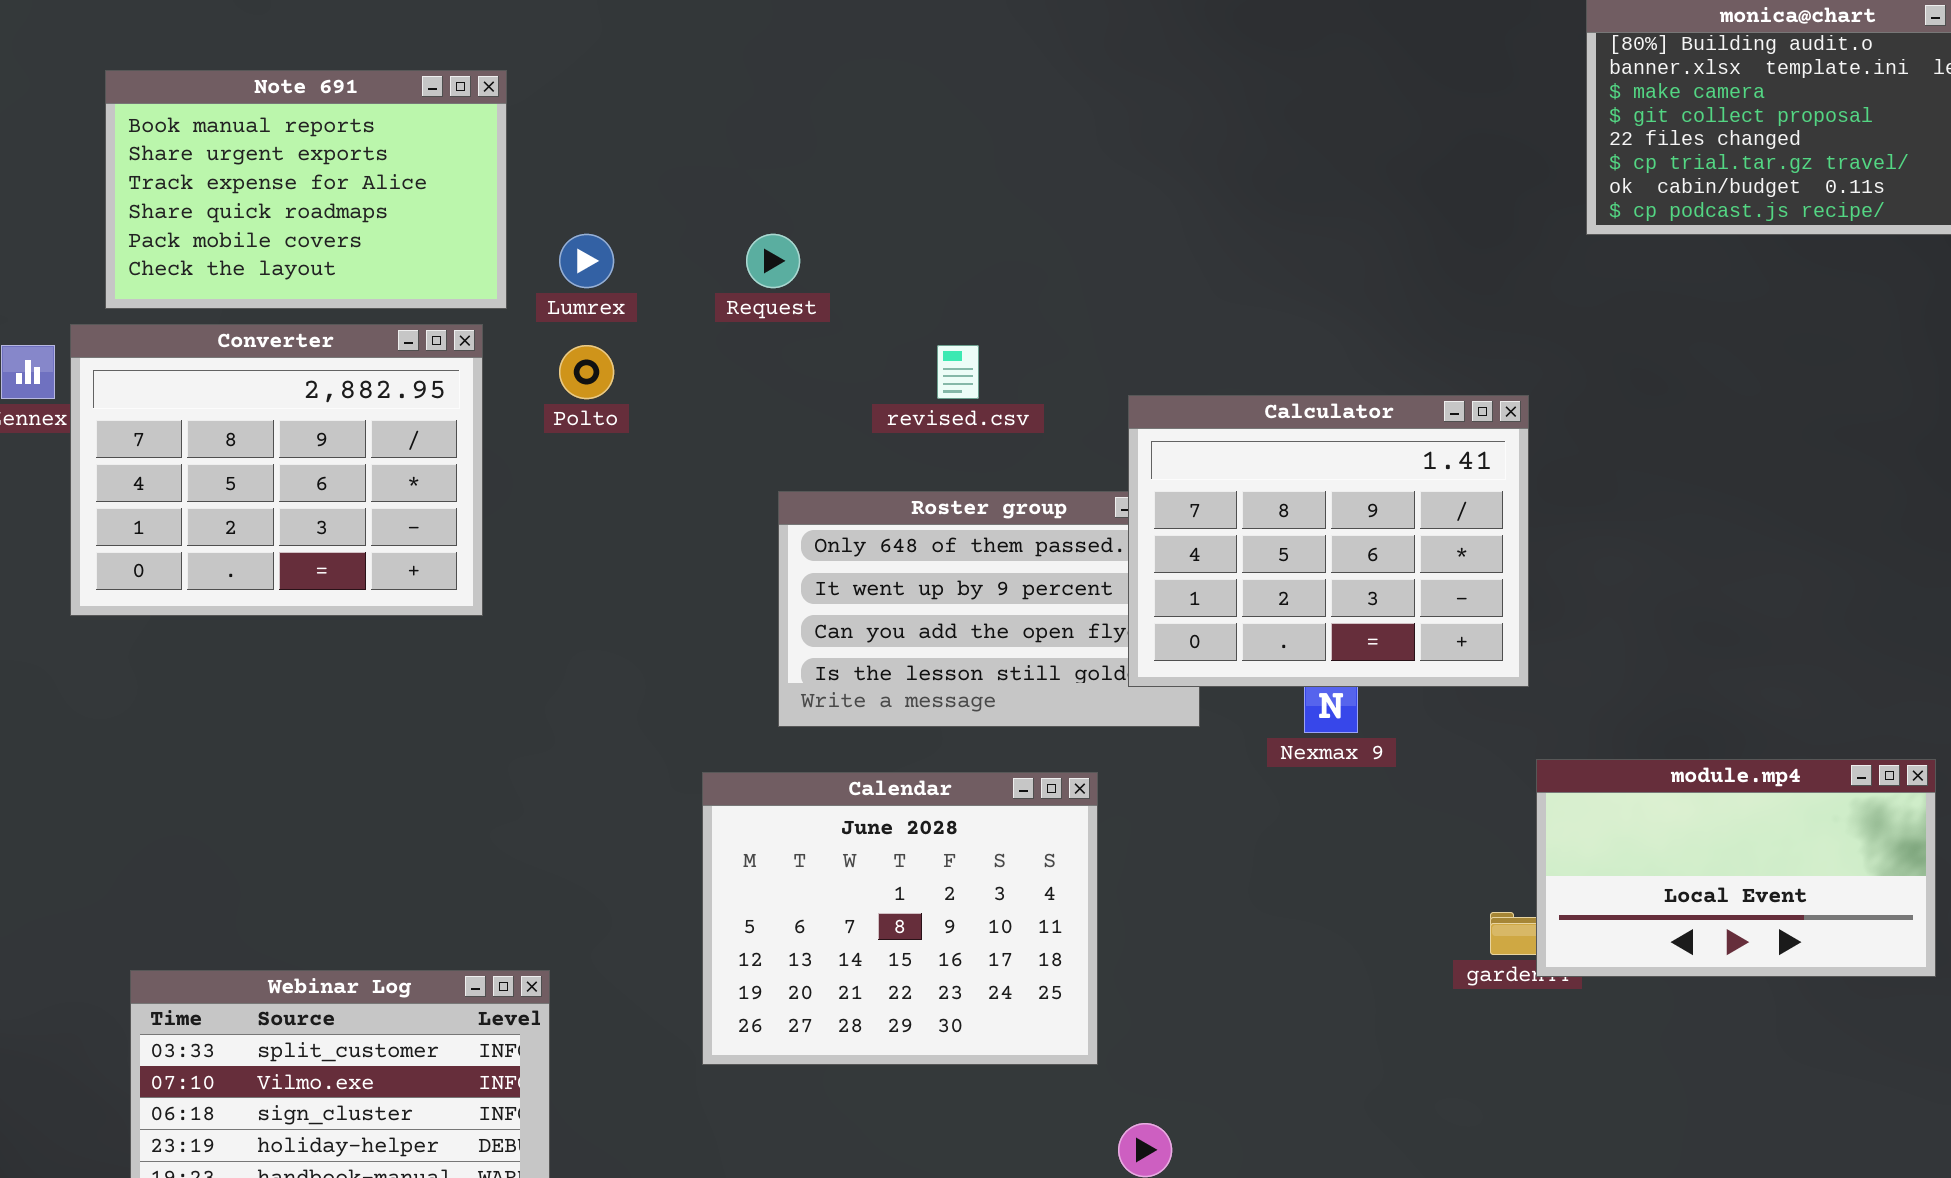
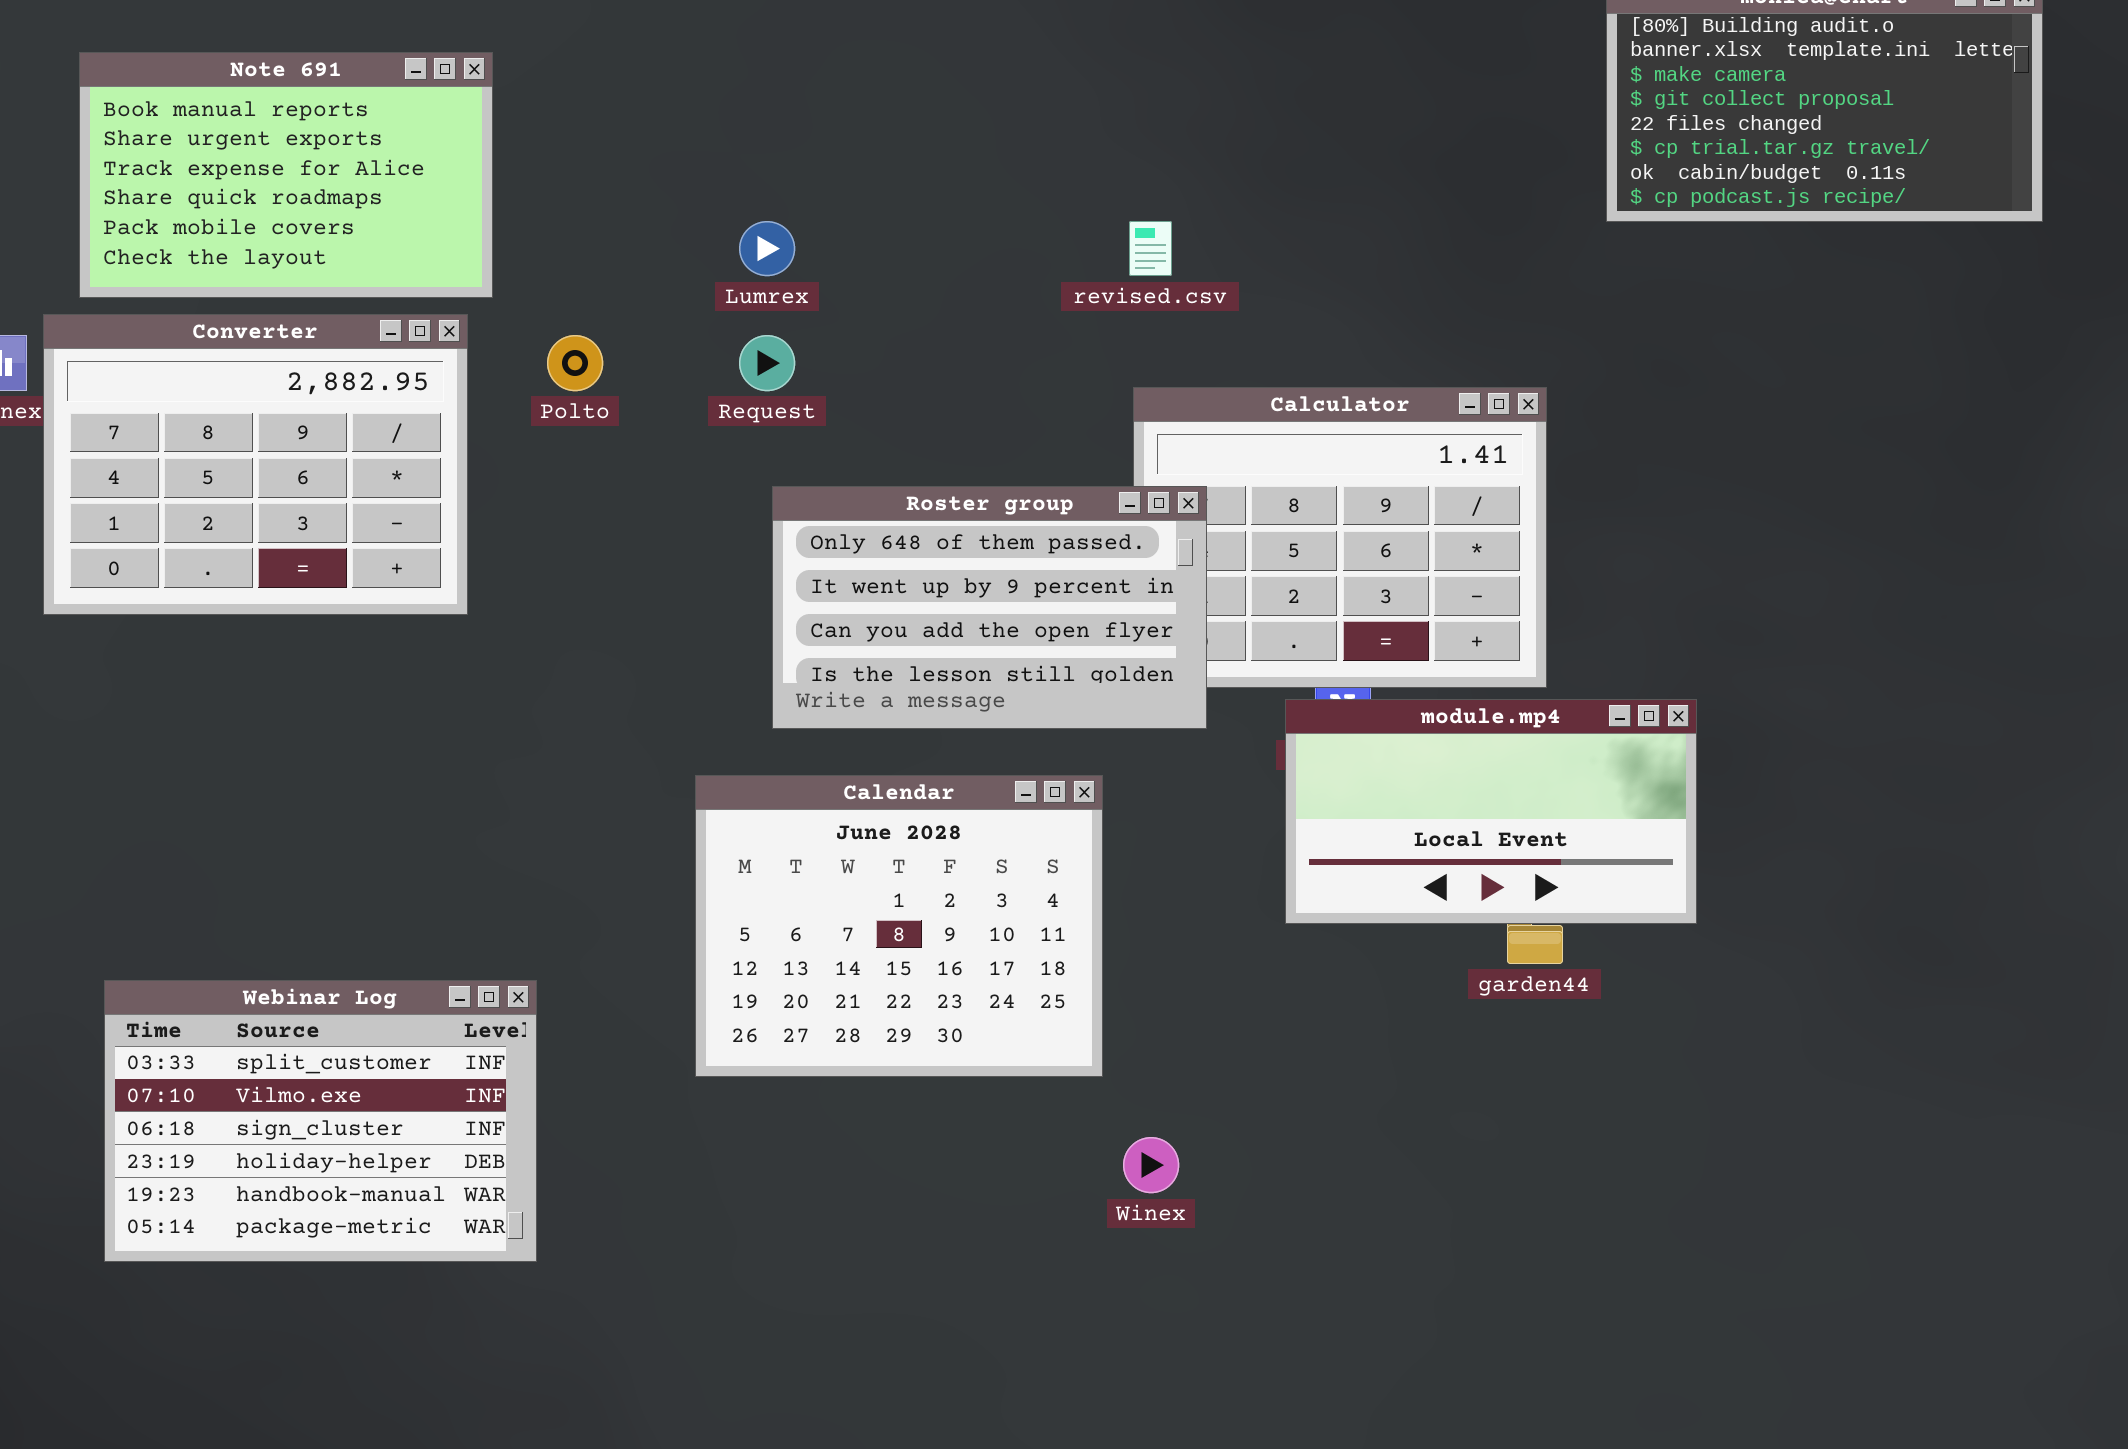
Lumrex: [559,234,614,288] -> [739,221,795,276], moved
Request: [746,234,800,288] -> [739,335,795,391], moved
revised.csv: [937,345,979,399] -> [1129,221,1172,276], moved
Roster group: [778,491,1200,727] -> [772,486,1207,729], raised
module.mp4: [1536,759,1936,977] -> [1285,699,1697,924], moved

